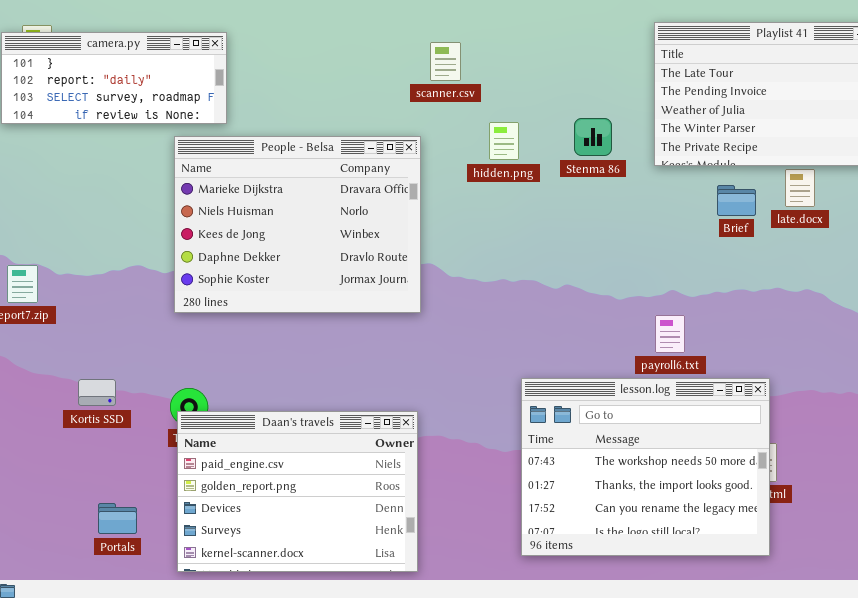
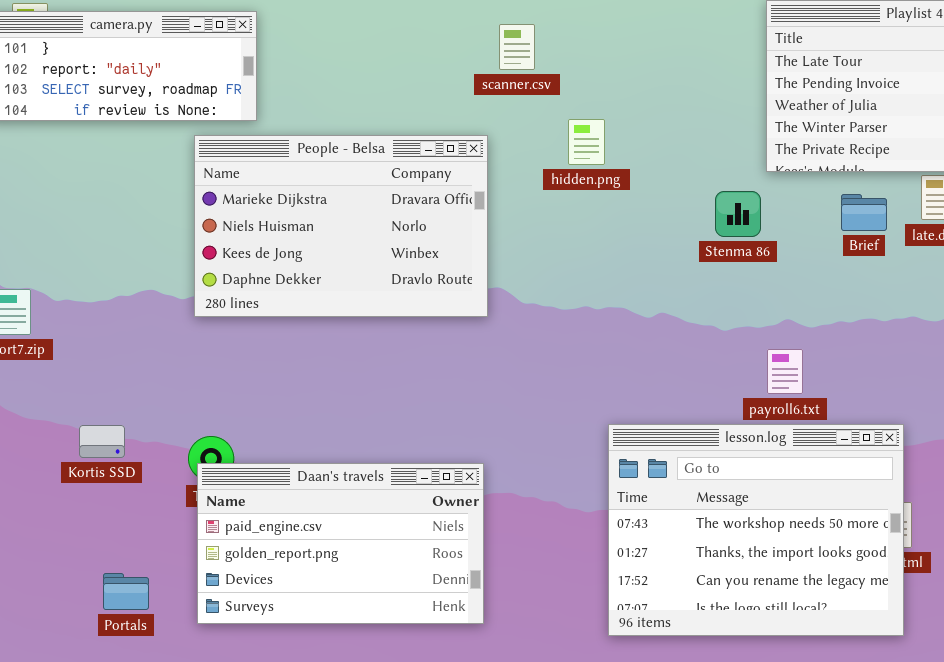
Stenma 86: [574,118,612,156] -> [715,191,761,237], moved
People - Belsa: [174,136,421,313] -> [194,135,488,317], resized
Daan's travels: [177,411,418,572] -> [197,463,484,624], resized

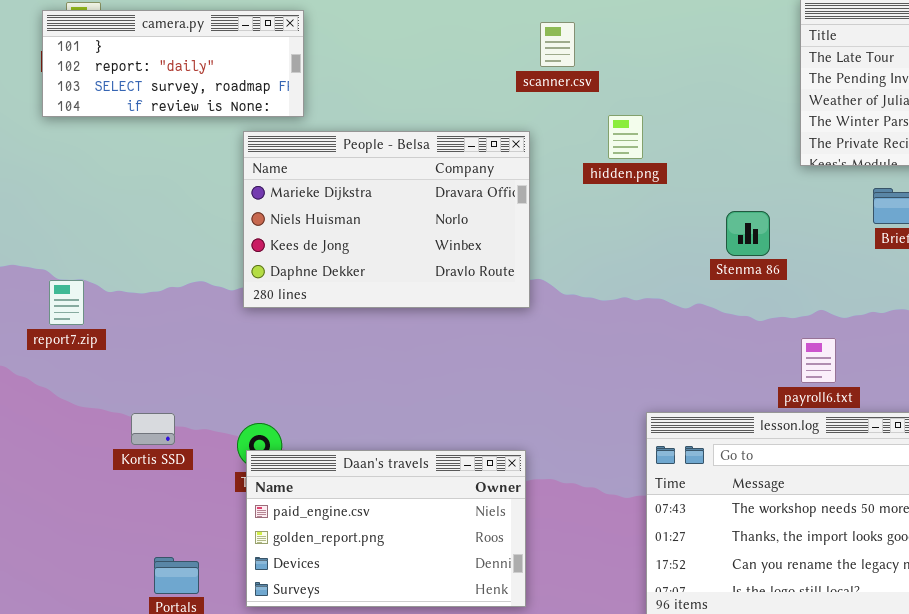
Stenma 86: [715,191,761,237] -> [726,211,770,256], moved

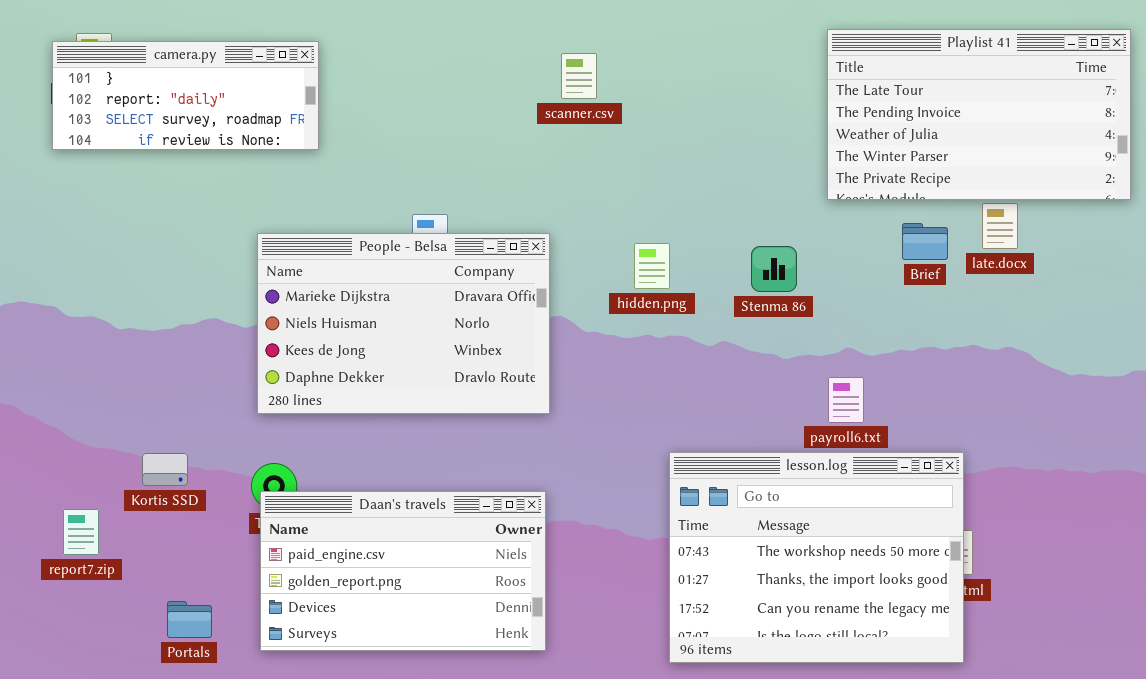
hidden.png: [608,115,643,159] -> [634,243,670,289], moved
People - Belsa: [243,131,530,308] -> [257,233,550,414], moved
report7.zip: [49,280,84,325] -> [63,509,99,555], moved

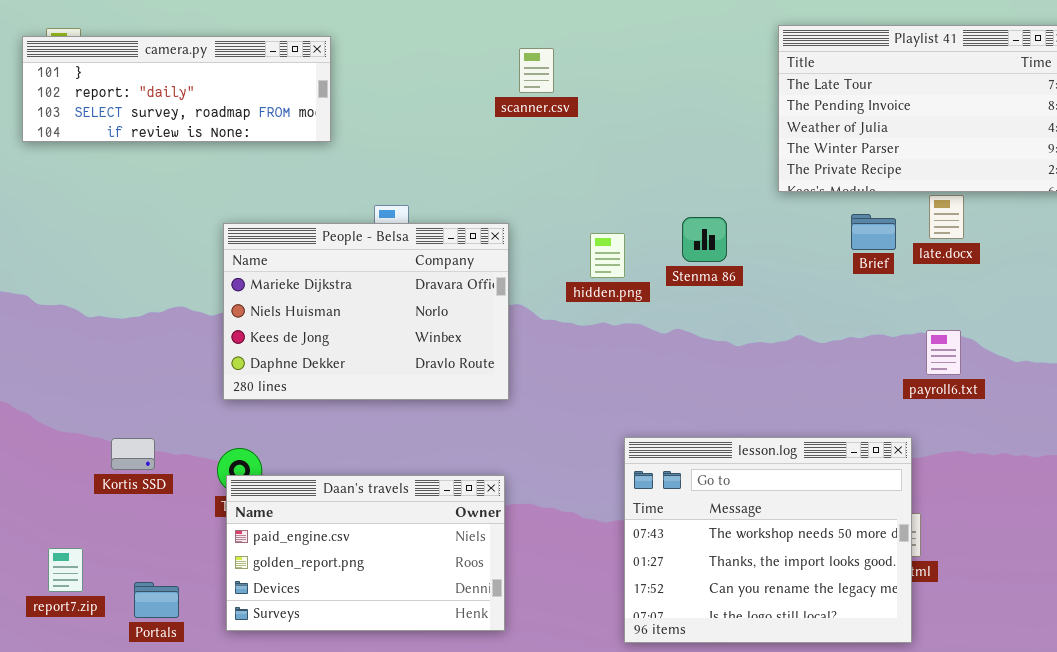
camera.py: [52,41,319,150] -> [22,36,331,142], resized
Stenma 86: [751,246,797,292] -> [682,217,727,262], moved
payroll6.txt: [828,377,864,423] -> [926,330,961,375], moved
report7.zip: [63,509,99,555] -> [48,548,83,592], moved

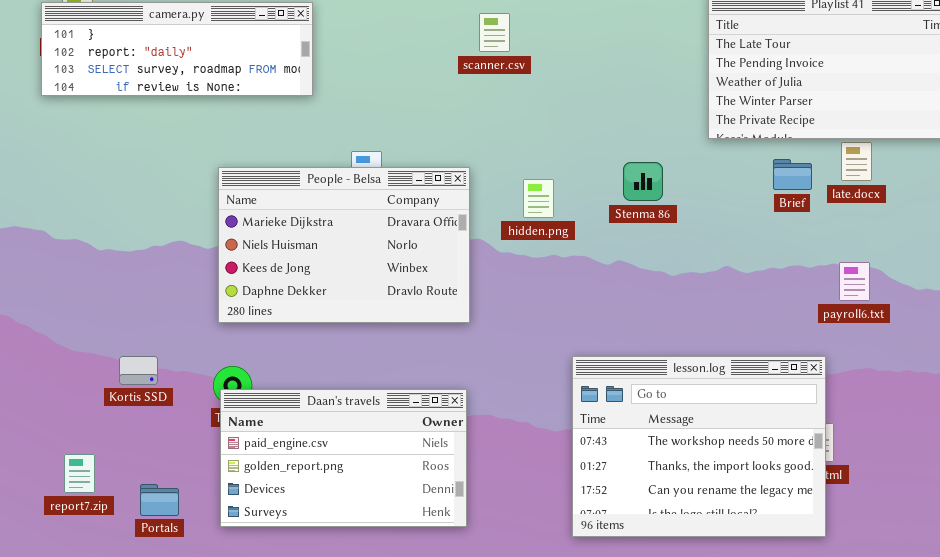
hidden.png: [590,233,625,278] -> [523,179,554,218], moved

